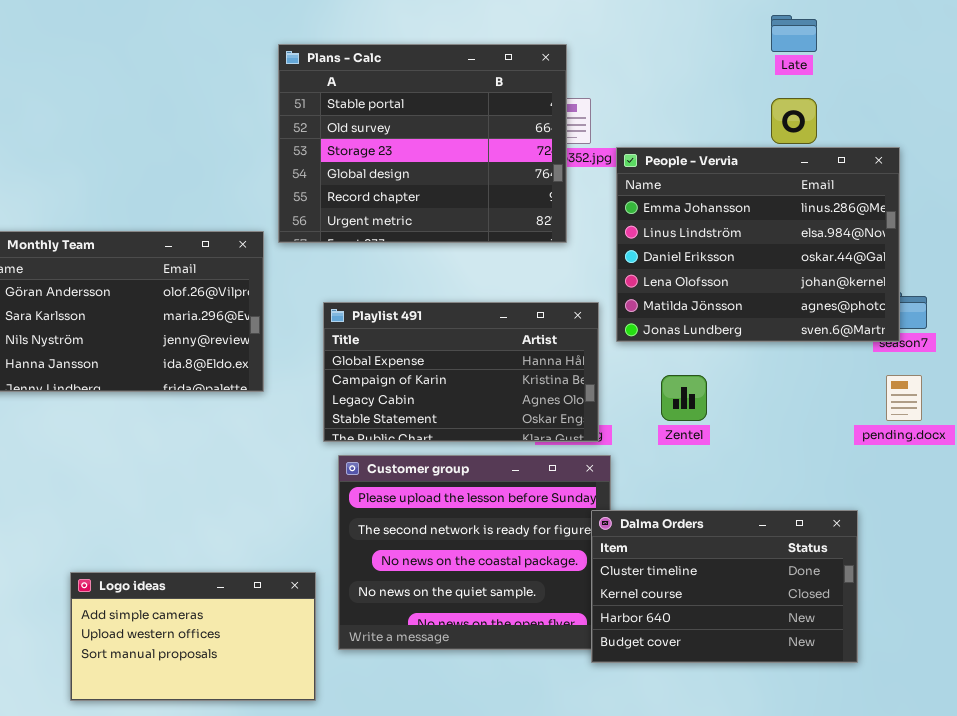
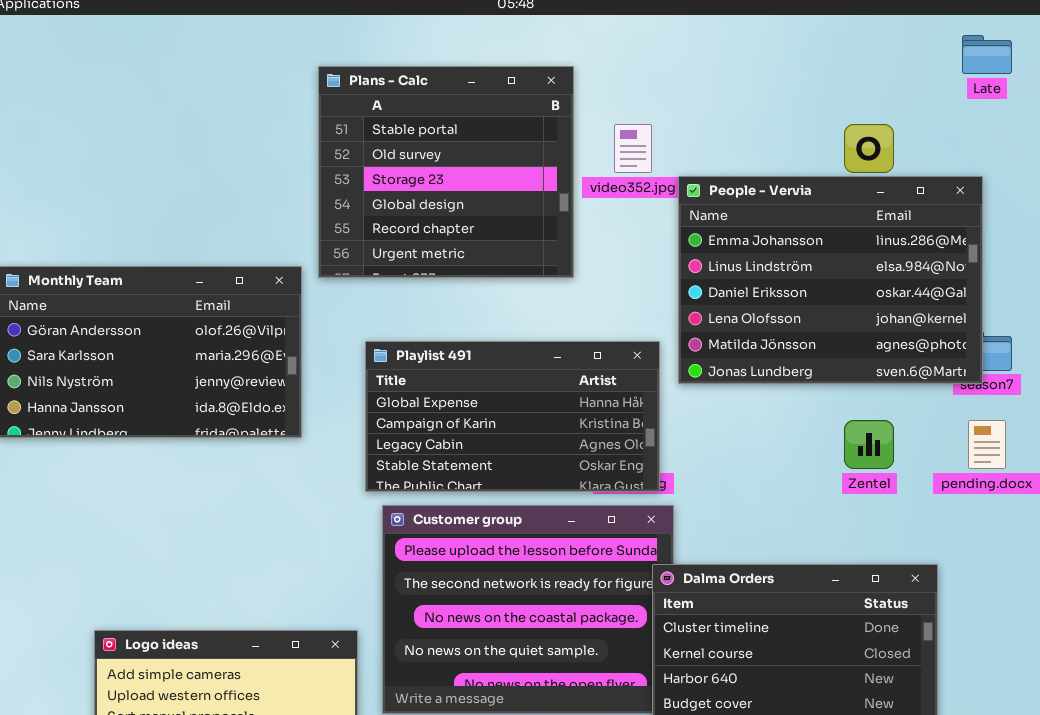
Late: [771,15,817,52] -> [962,35,1012,74], moved
Plans - Calc: [278,44,567,243] -> [318,66,574,278], resized
Zentel: [661,375,707,421] -> [844,420,894,469], moved

